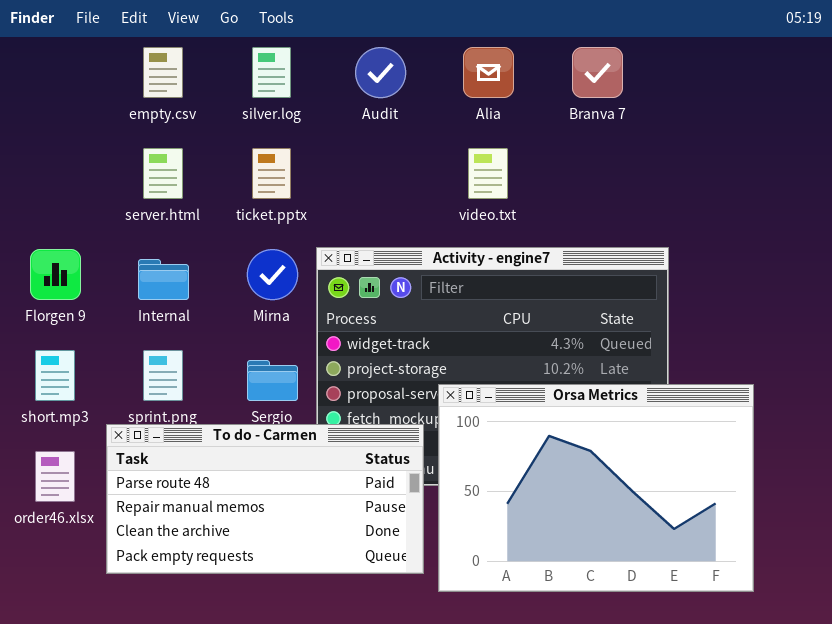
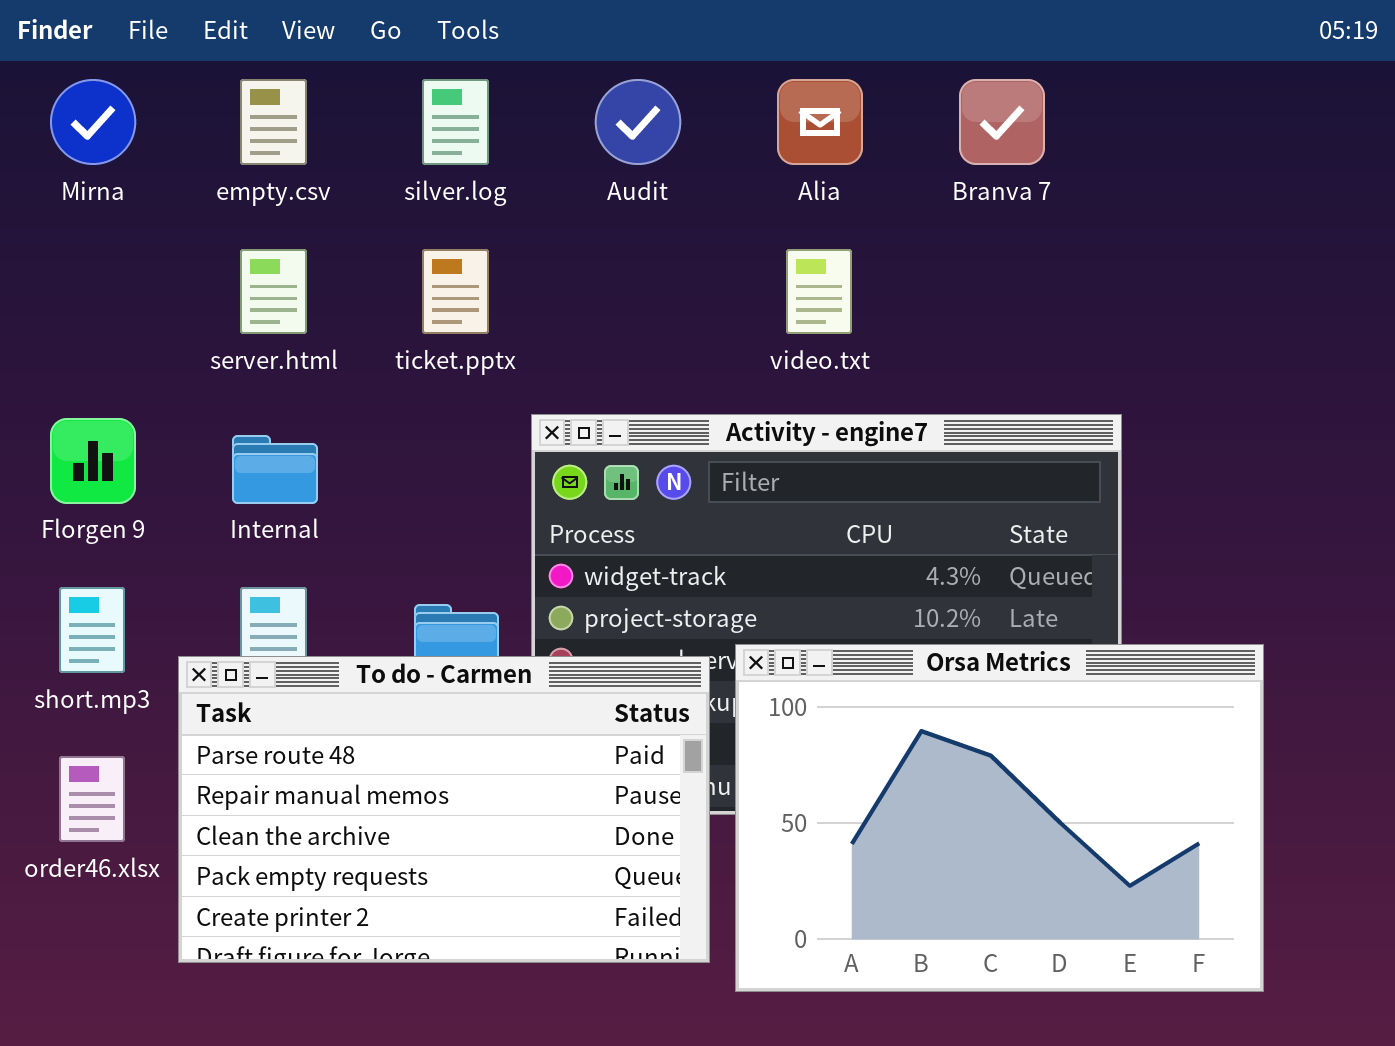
Mirna: [247,249,298,300] -> [50,79,136,165], moved
To do - Carmen: [106,424,424,574] -> [178,656,710,963], resized

